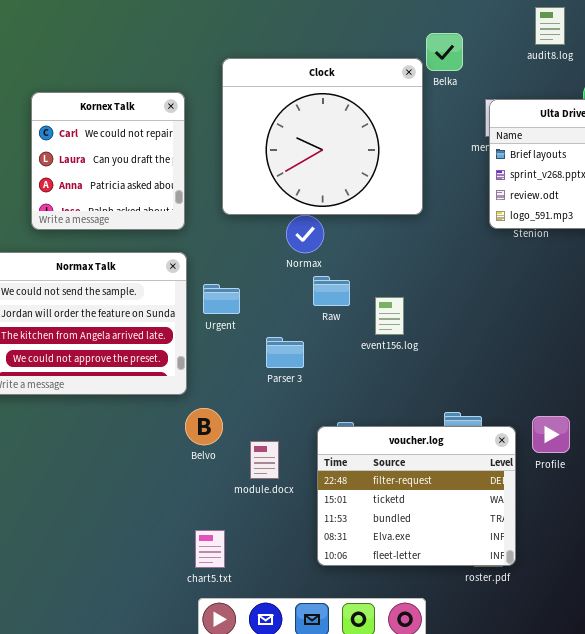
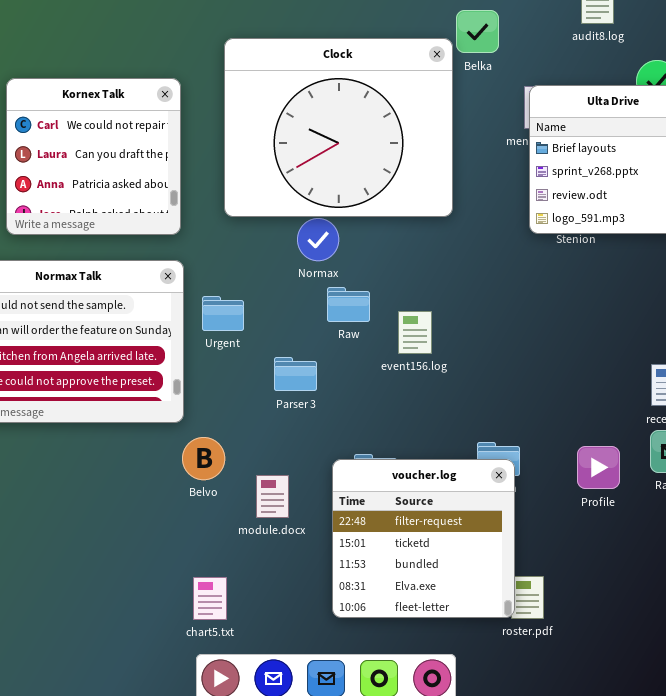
voucher.log: [317,426,516,566] -> [332,459,515,618], resized

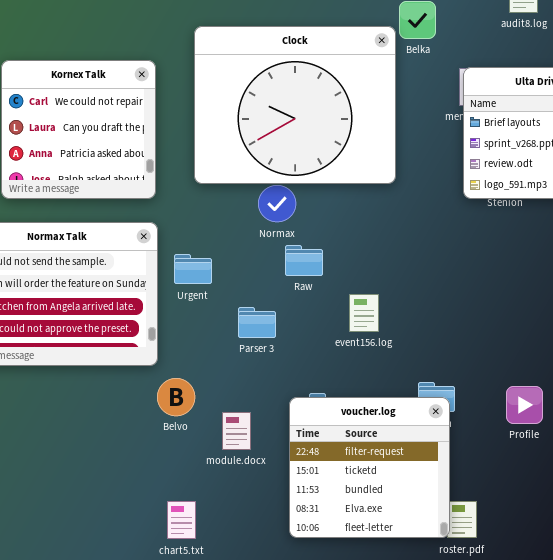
event156.log: [398,311,432,354] -> [349,294,379,332], moved

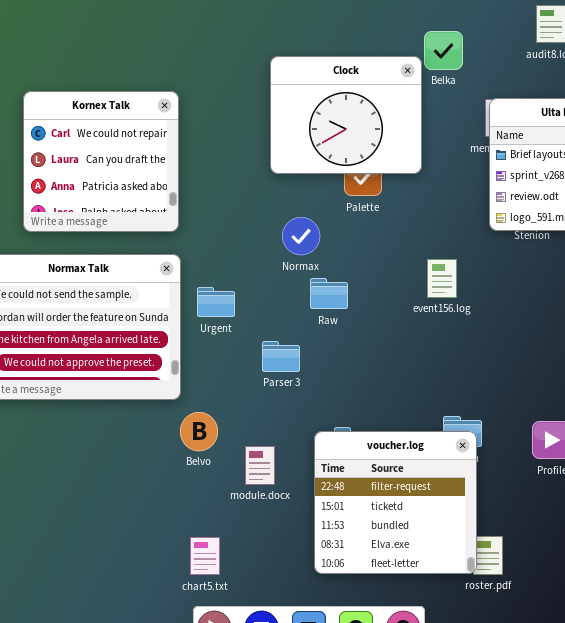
Clock: [194,26,396,184] -> [270,56,422,174], resized
event156.log: [349,294,379,332] -> [427,259,457,298], moved

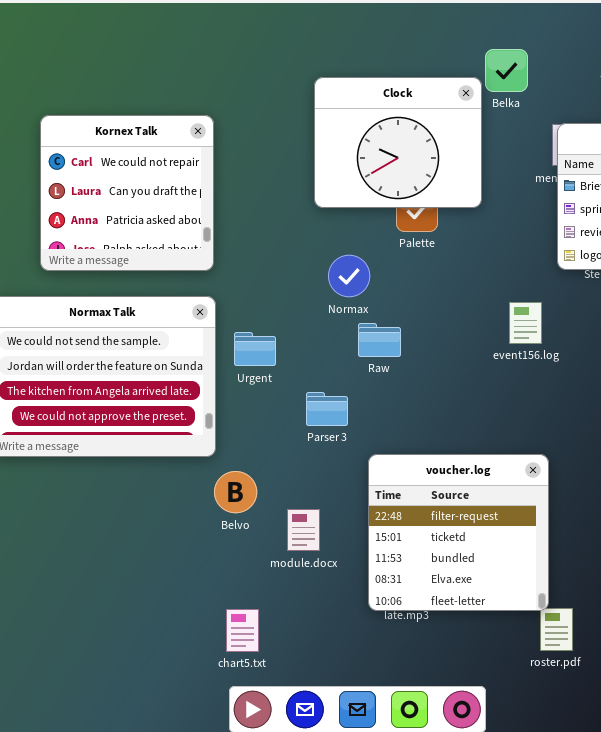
event156.log: [427,259,457,298] -> [509,302,542,344], moved
voucher.log: [314,431,477,574] -> [368,454,549,611], moved

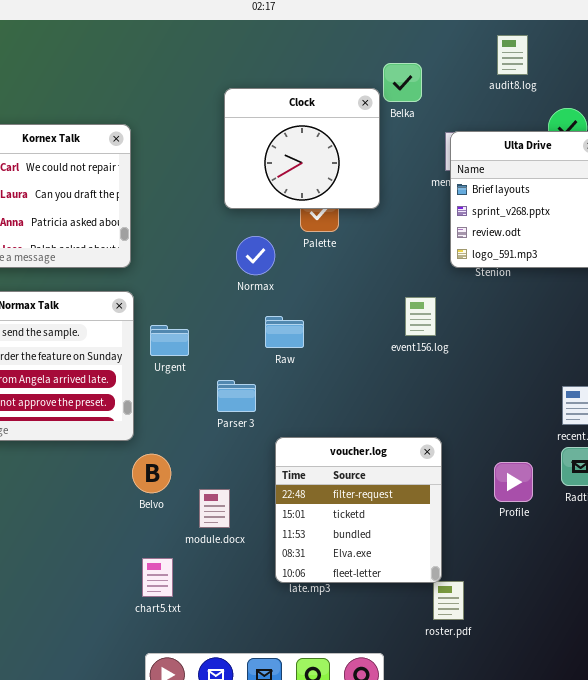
Normax: [328,255,370,297] -> [236,236,275,275], moved
chart5.txt: [226,609,259,652] -> [142,558,173,597], moved

